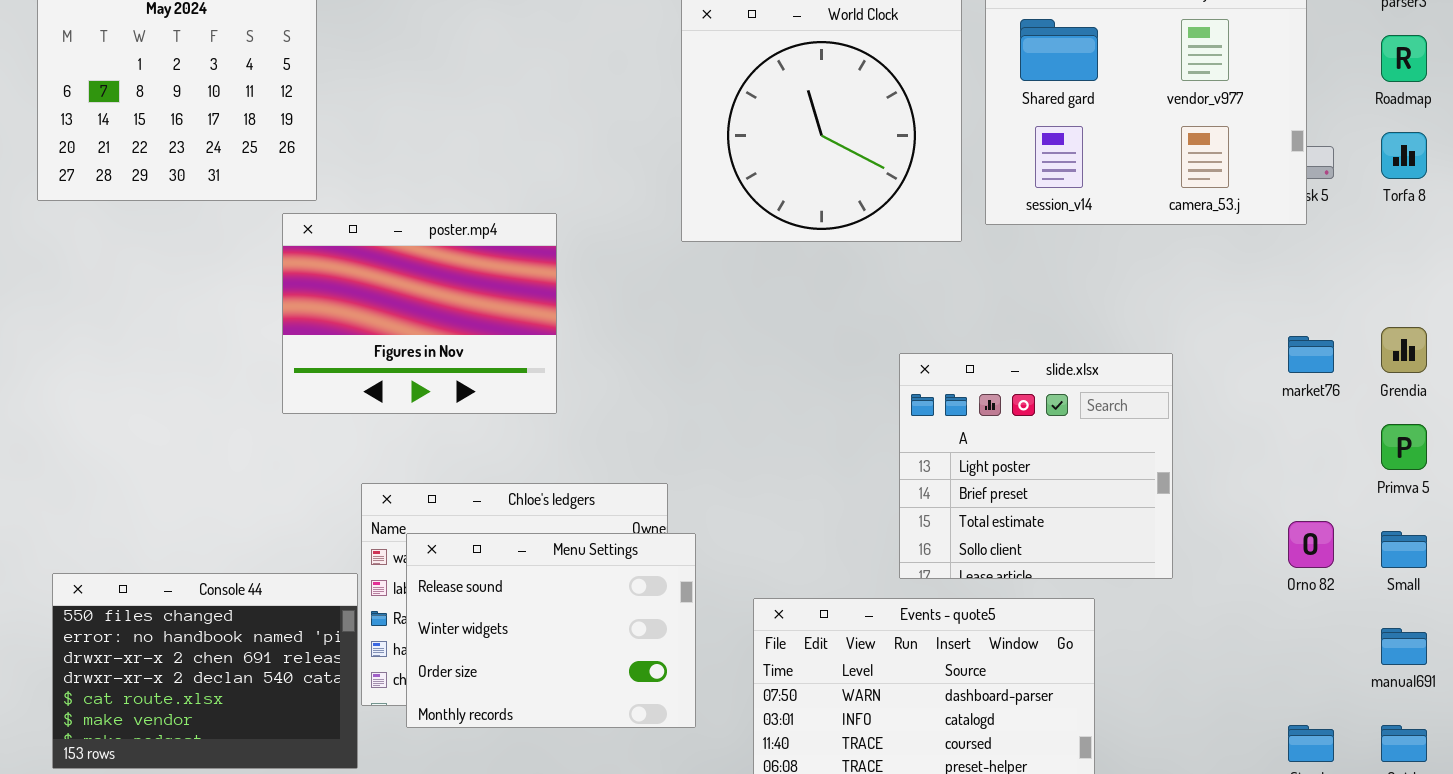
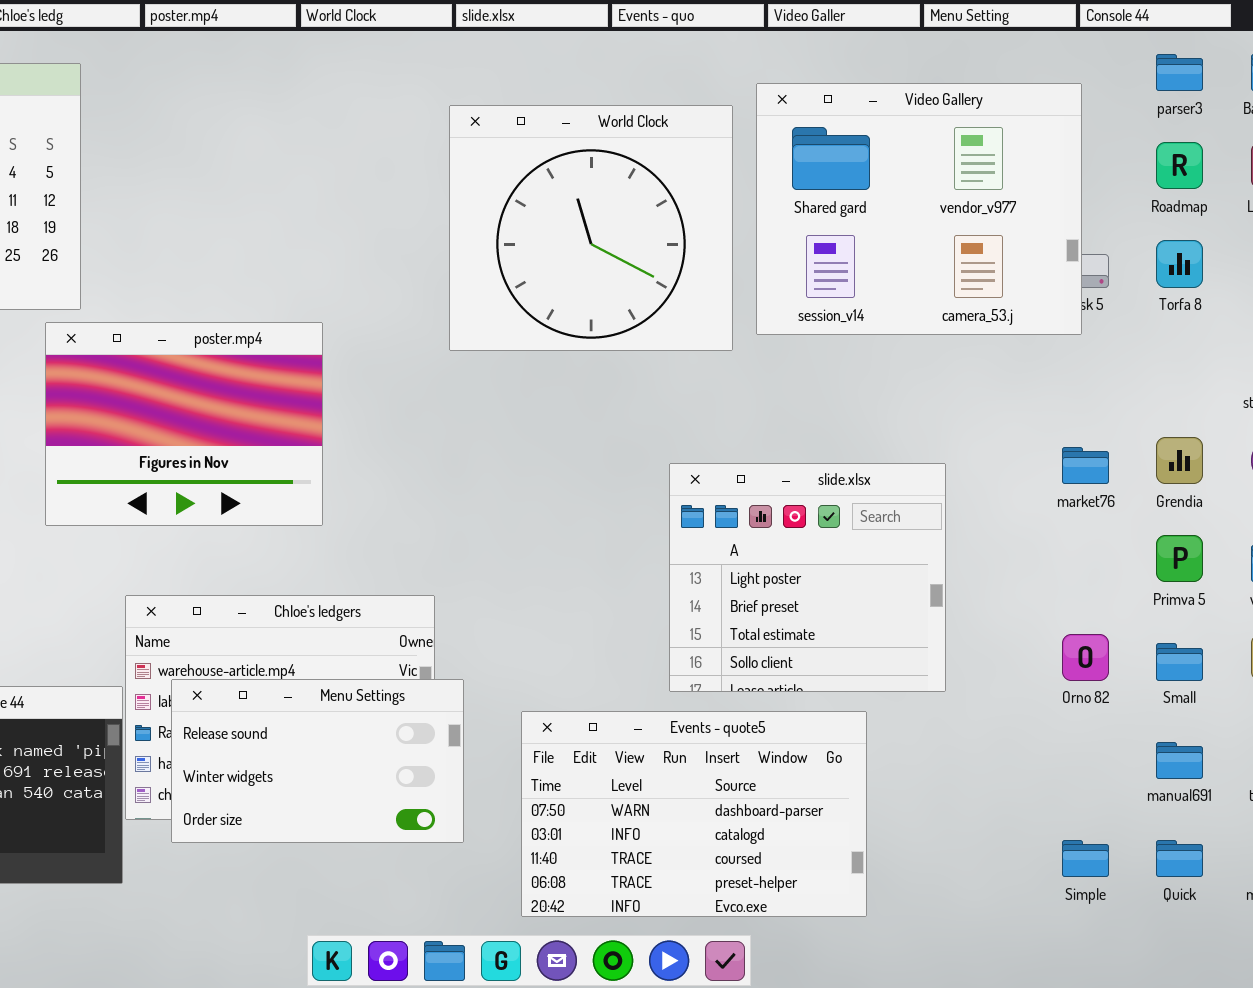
Menu Settings: [406,533,696,728] -> [171,679,464,843], resized

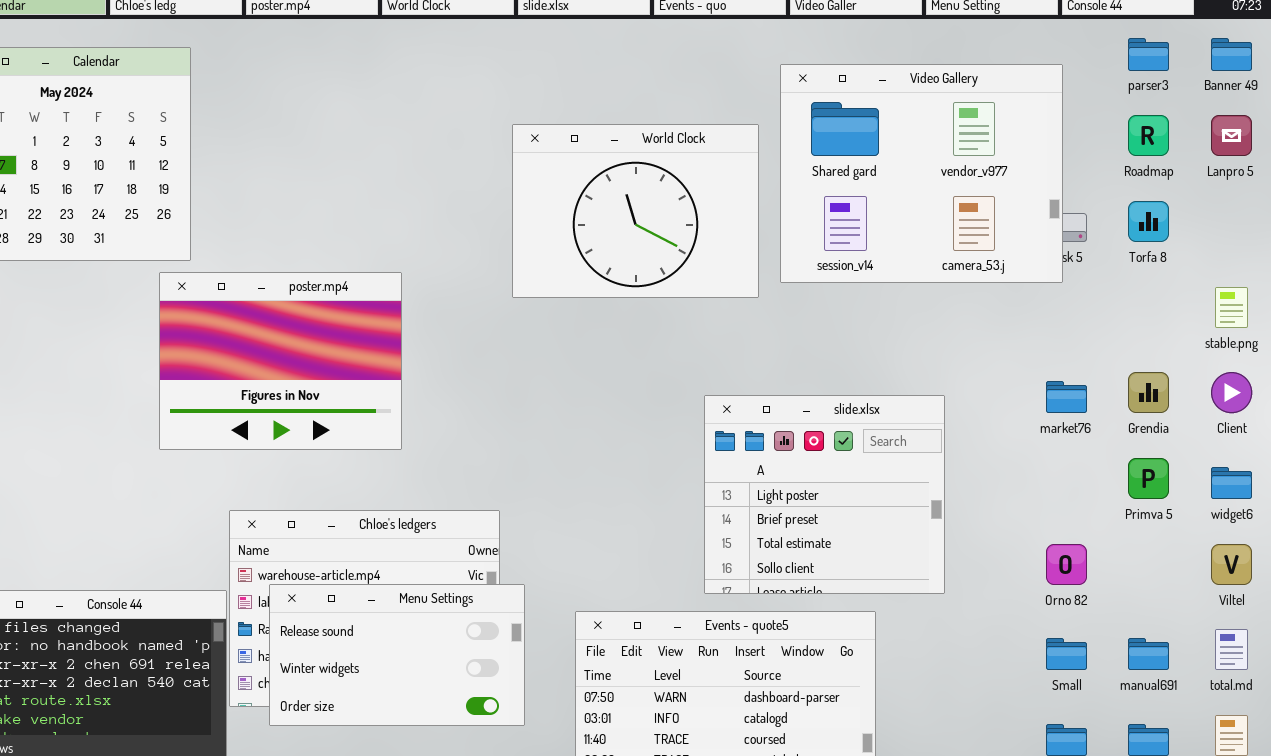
World Clock: [449,105,733,351] -> [512,124,759,298], resized
Small: [1156,643,1203,681] -> [1046,638,1087,670], moved

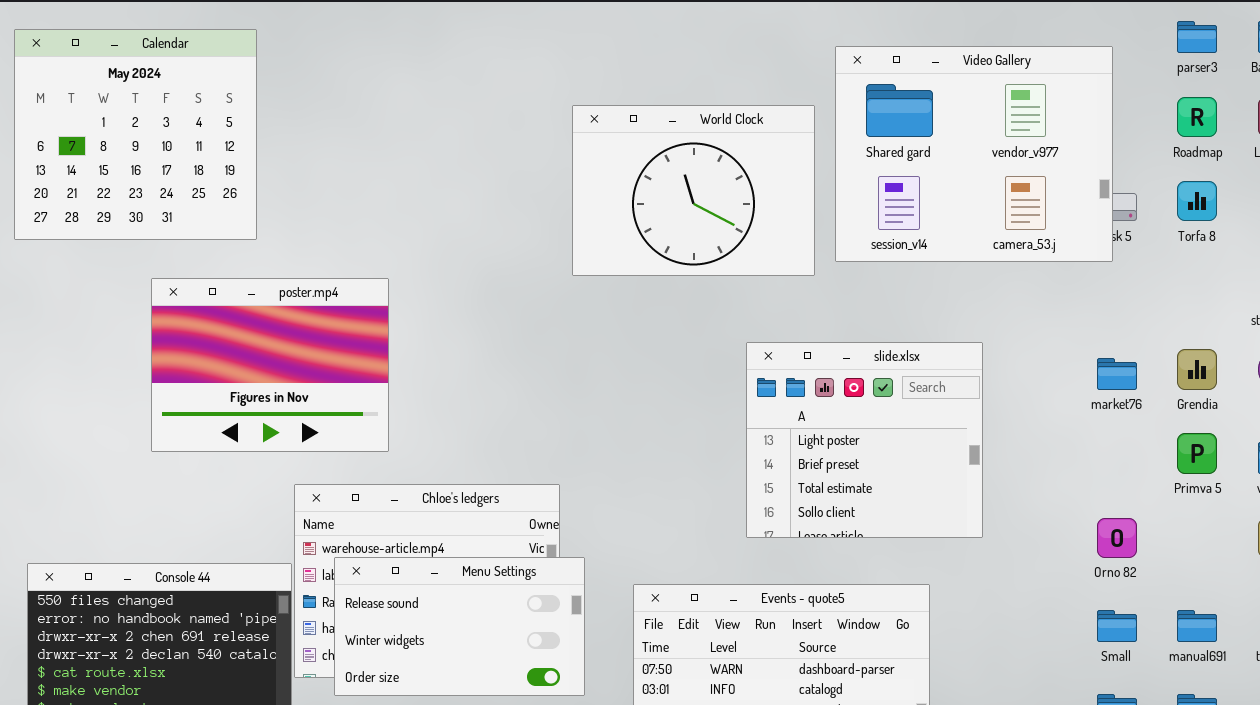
poster.mp4: [159,272,402,450] -> [151,278,389,452], moved
slide.xlsx: [704,395,945,594] -> [746,342,983,538], moved

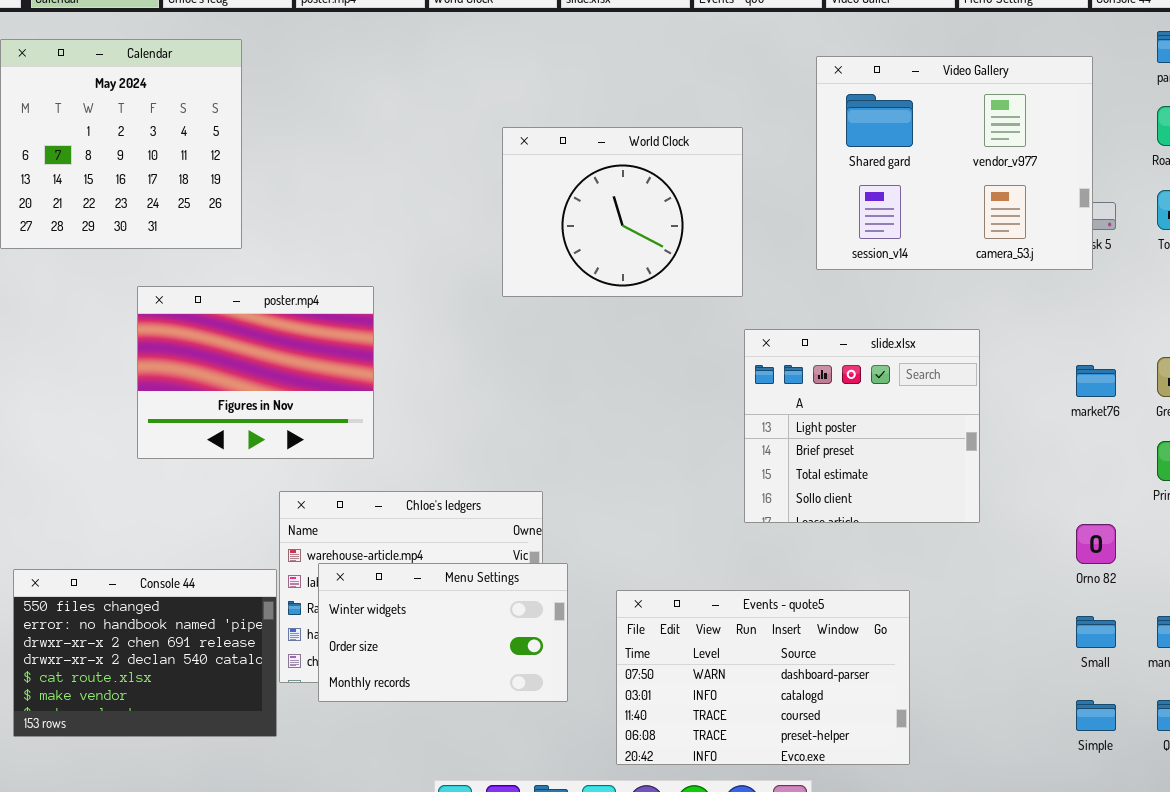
World Clock: [572,105,815,276] -> [502,127,743,297], moved
slide.xlsx: [746,342,983,538] -> [744,329,980,523], moved
Menu Settings: [334,557,585,696] -> [318,563,568,702], scrolled down 1 row

